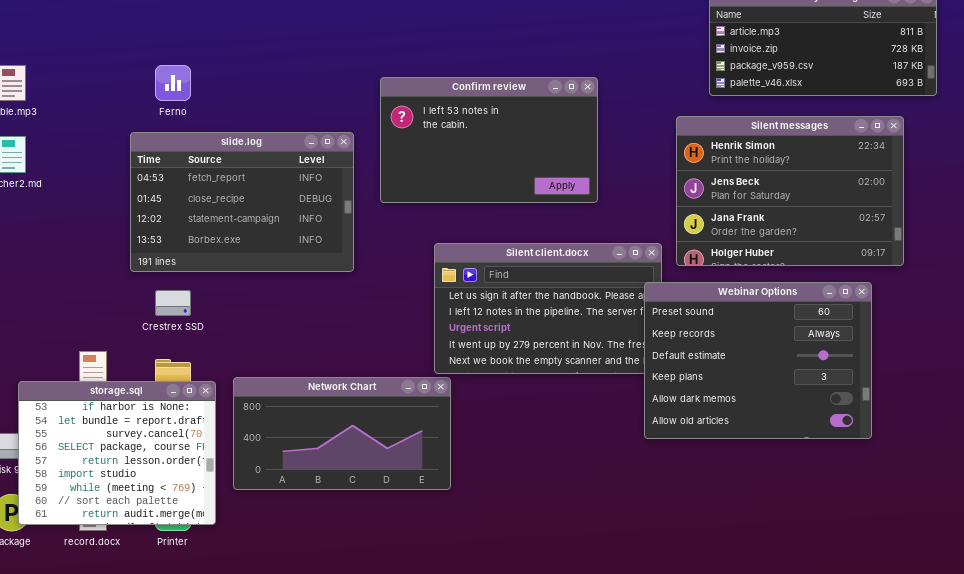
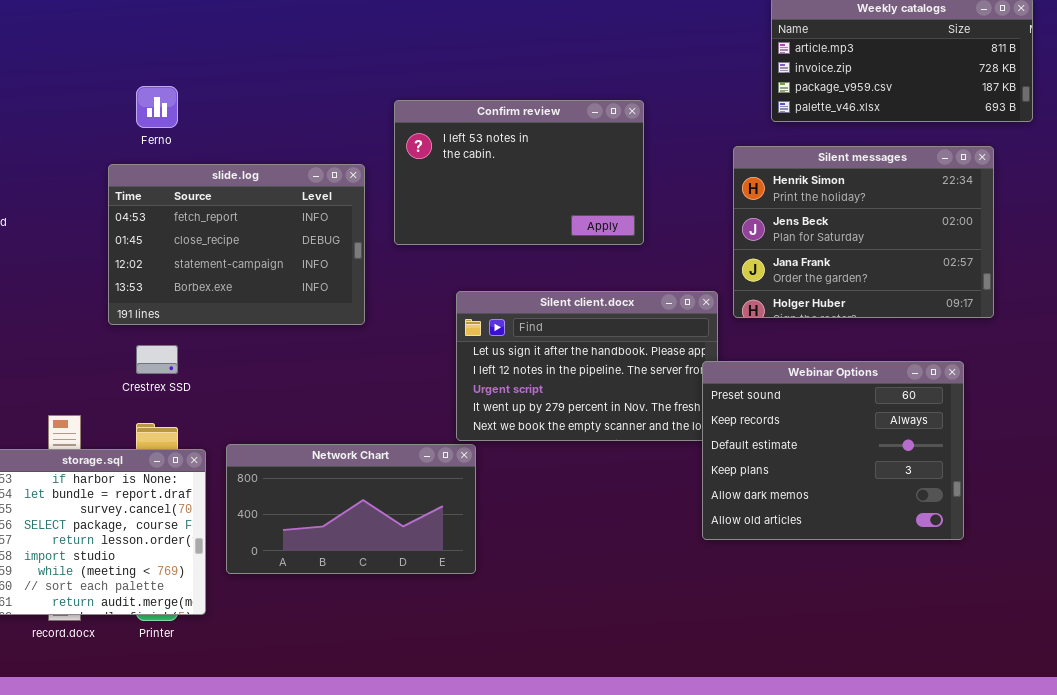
Webinar Options: [644,282,872,439] -> [702,361,964,540], moved

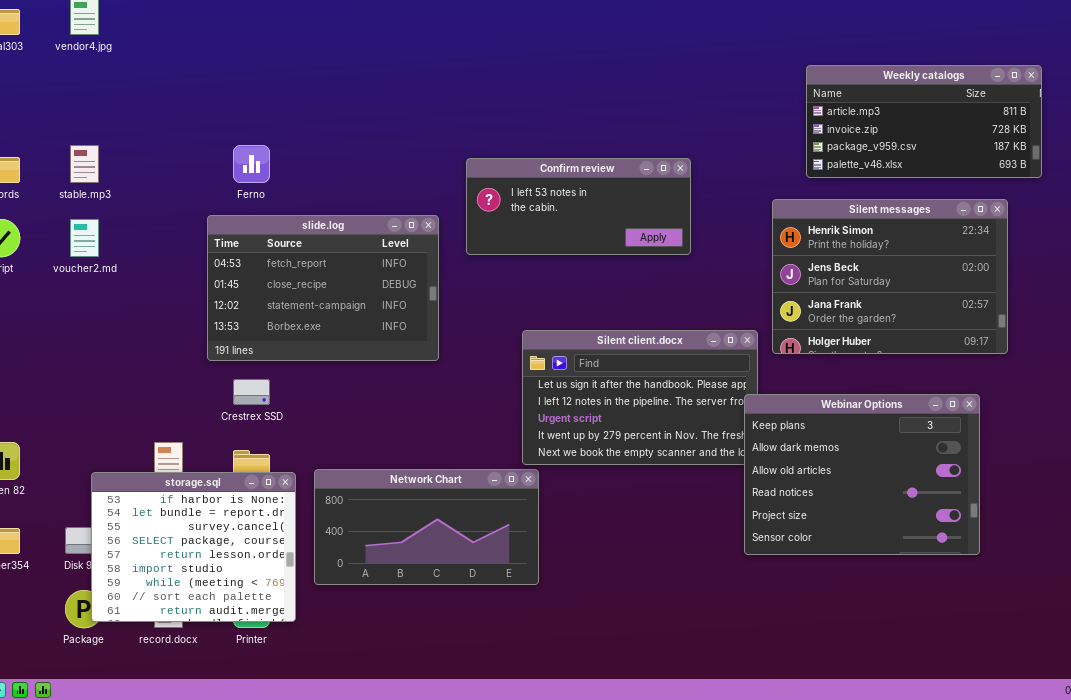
Confirm review: [394,100,644,245] -> [466,158,691,255], resized
Webinar Options: [702,361,964,540] -> [744,394,980,555], scrolled down 3 rows

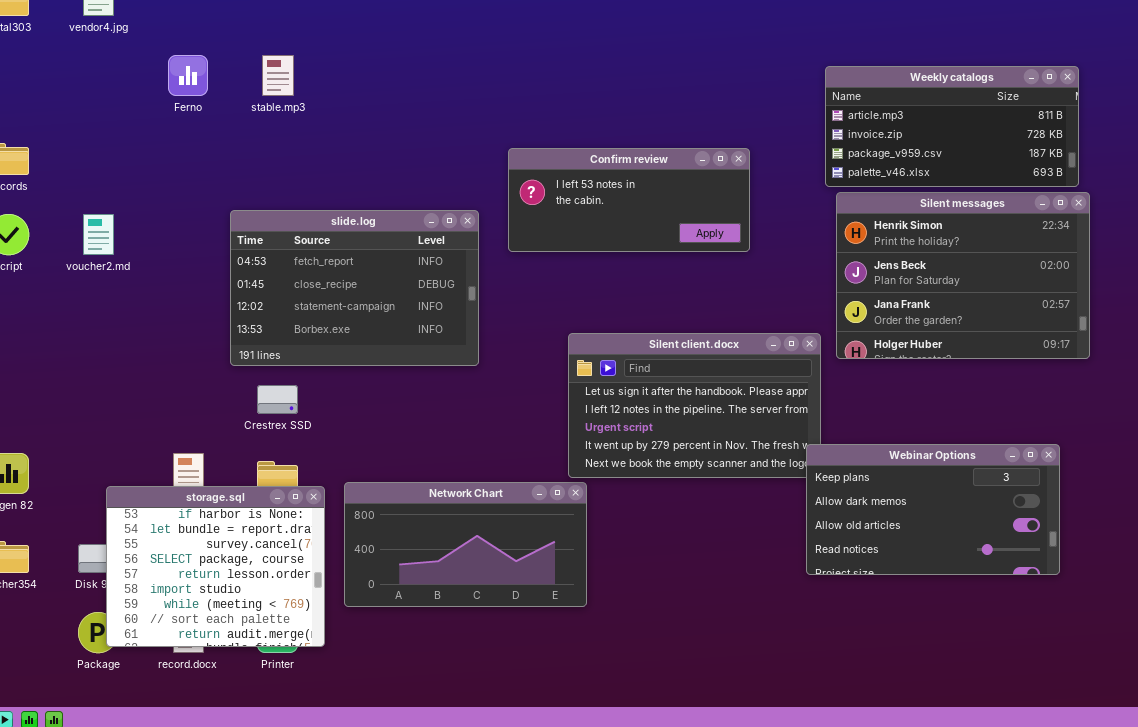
Weekly catalogs: [806,65,1042,178] -> [825,66,1079,187], moved
stable.mp3: [70,145,99,183] -> [262,55,294,96], moved
Ferno: [233,145,270,183] -> [168,55,208,96], moved
Webinar Options: [744,394,980,555] -> [806,444,1060,575], resized

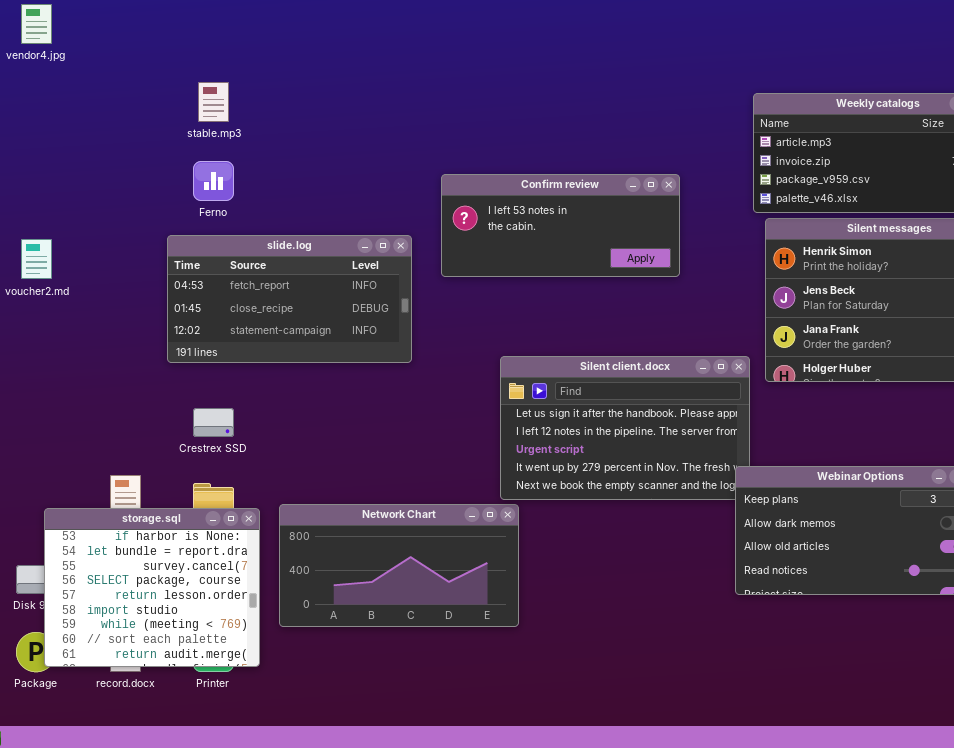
Ferno: [168,55,208,96] -> [193,161,234,201], moved
slide.log: [230,210,479,366] -> [167,235,412,363], resized

